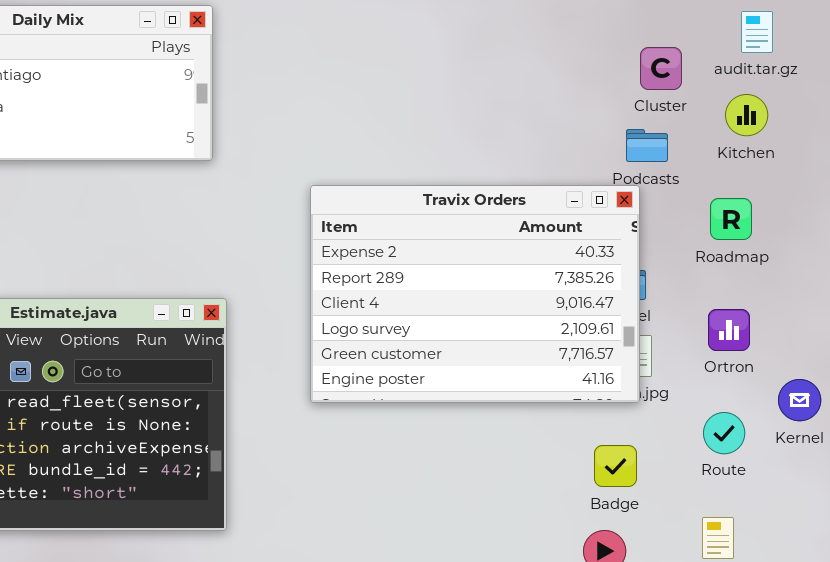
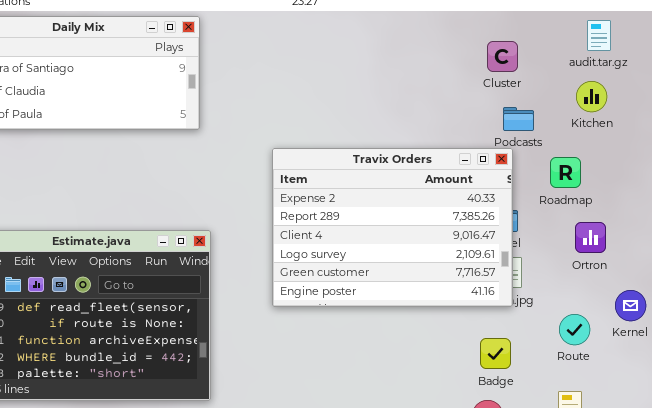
Cluster: [640,47,682,90] -> [487,41,518,72], moved
Roadmap: [710,198,752,240] -> [550,157,581,188], moved
Ortron: [708,309,750,351] -> [575,222,606,253], moved

